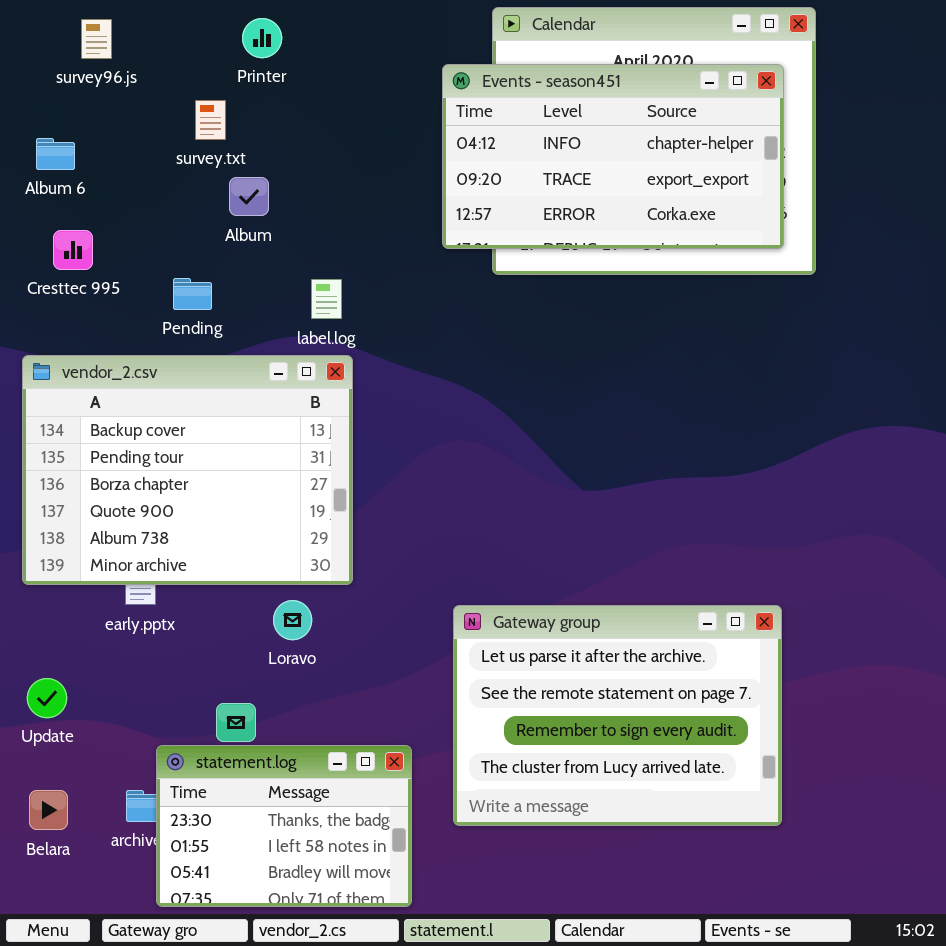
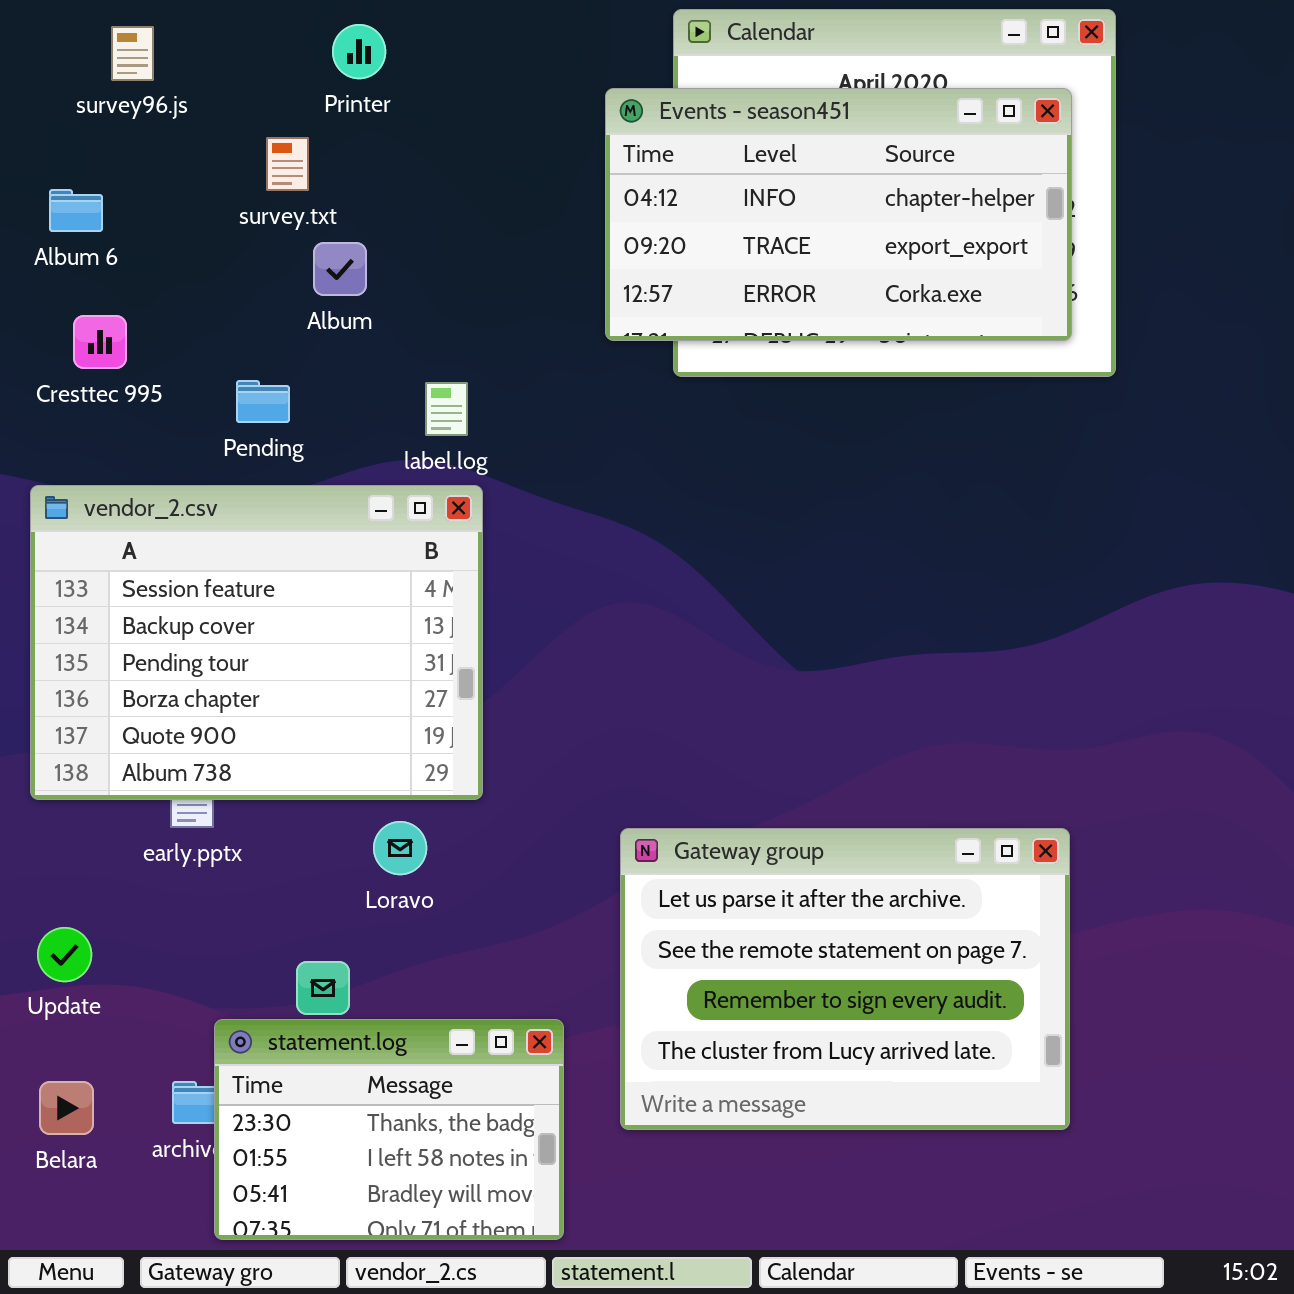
vendor_2.csv: [22,355,353,585] -> [30,485,483,800], scrolled up 1 row

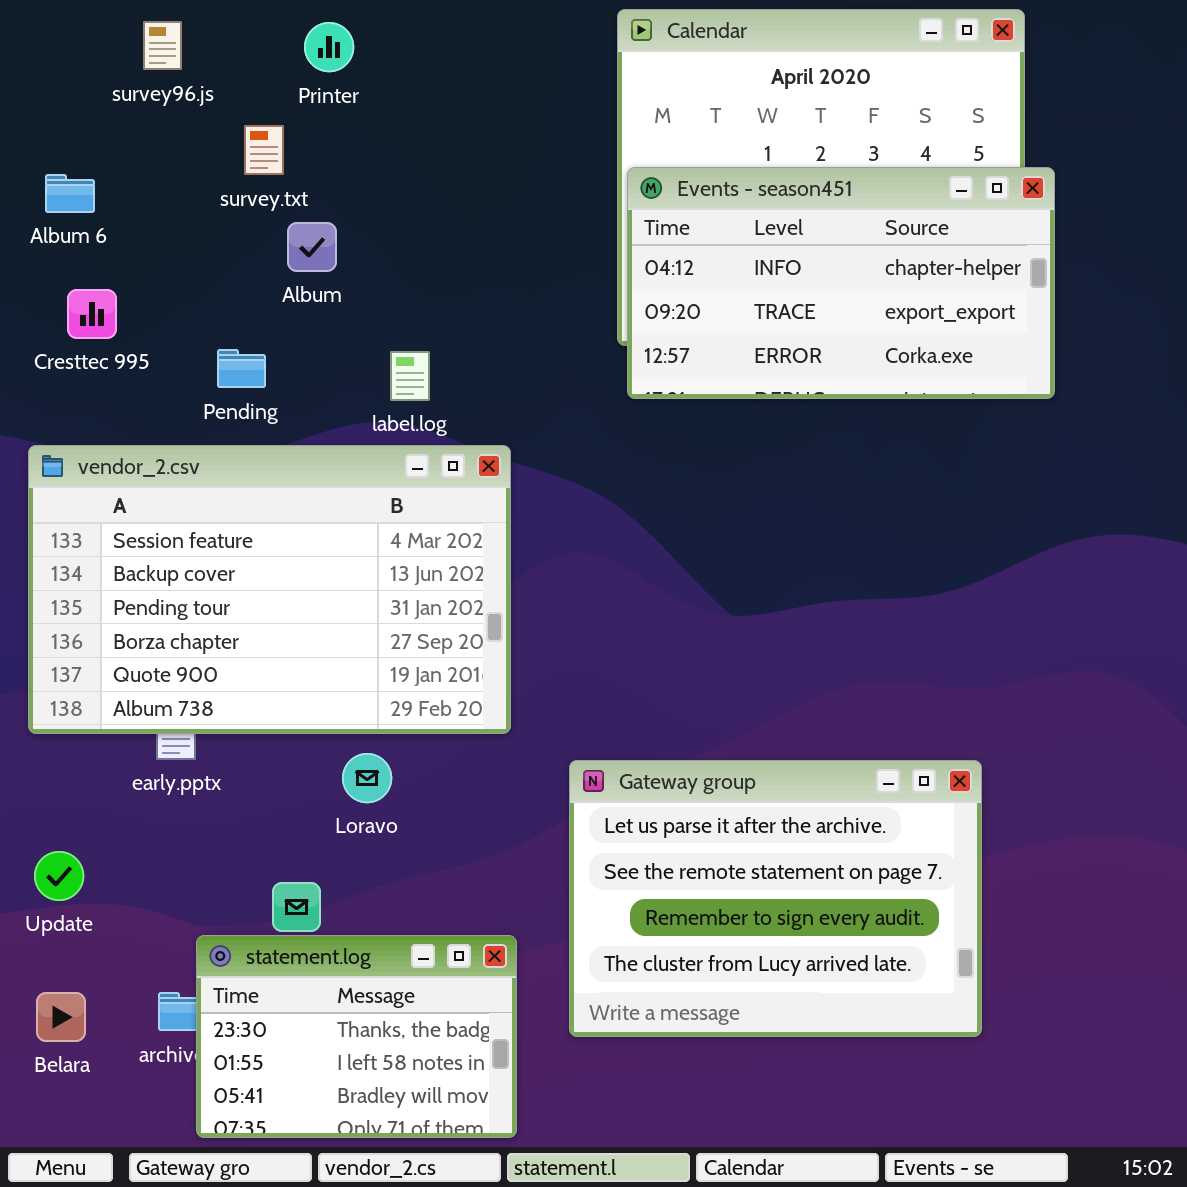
survey96.js: [111,26,154,81] -> [143,21,182,70], moved
Events - season451: [605,88,1072,341] -> [627,167,1055,399], moved
vendor_2.csv: [30,485,483,800] -> [28,445,511,734], resized

